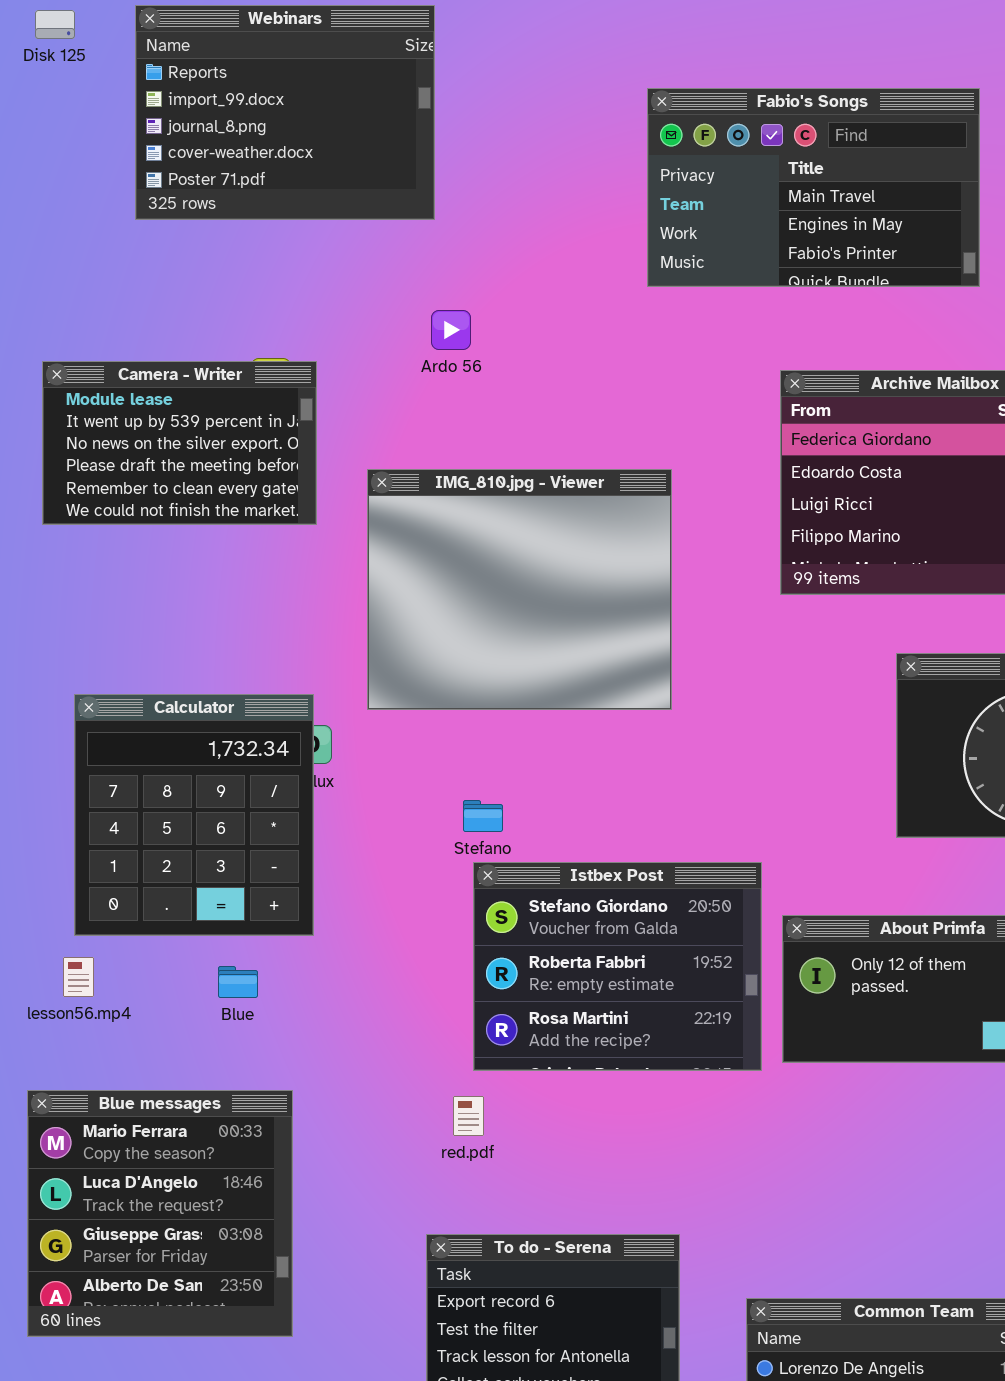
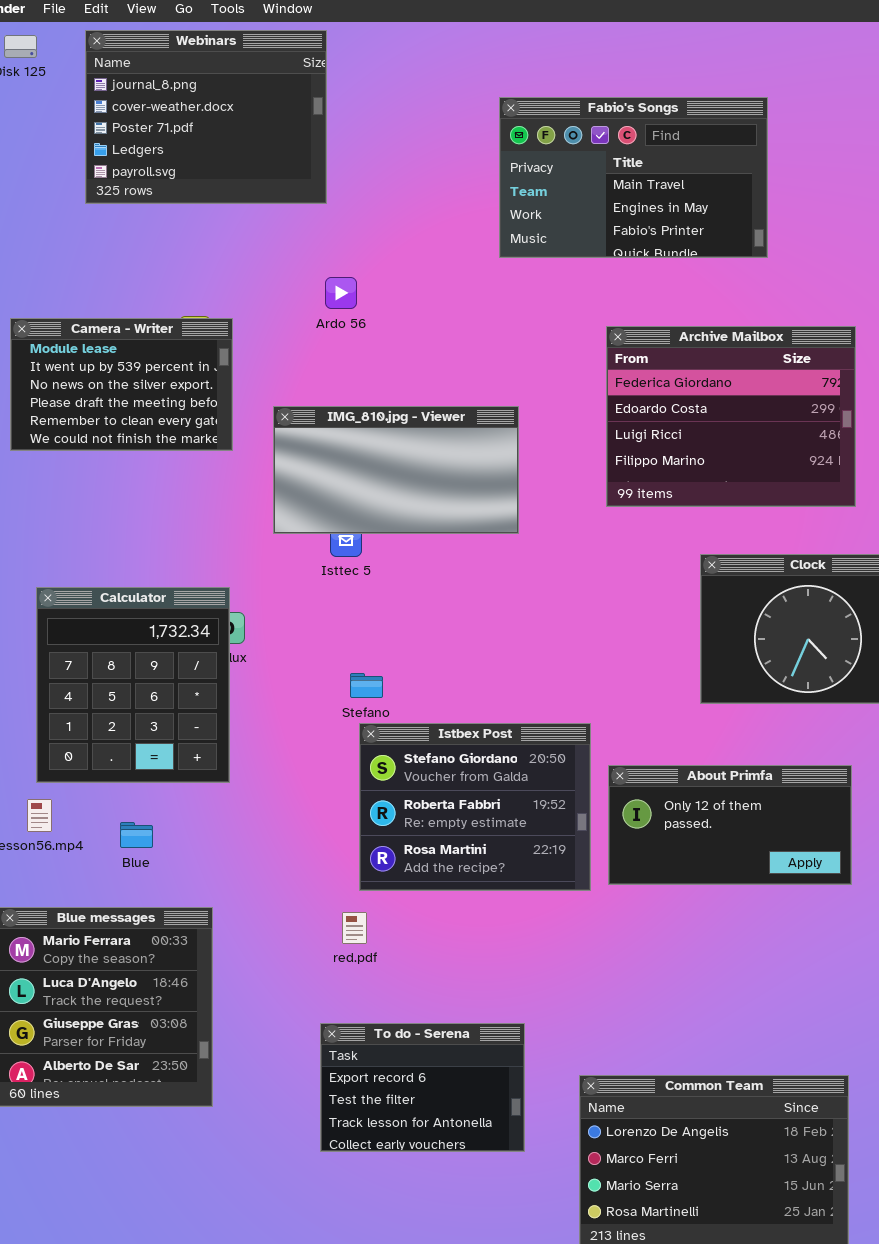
Webinars: [135,5,435,220] -> [85,30,327,204], scrolled down 2 rows
IMG_810.jpg - Viewer: [367,469,672,710] -> [273,406,519,534], resized
Blue: [218,966,258,998] -> [120,822,153,848], moved

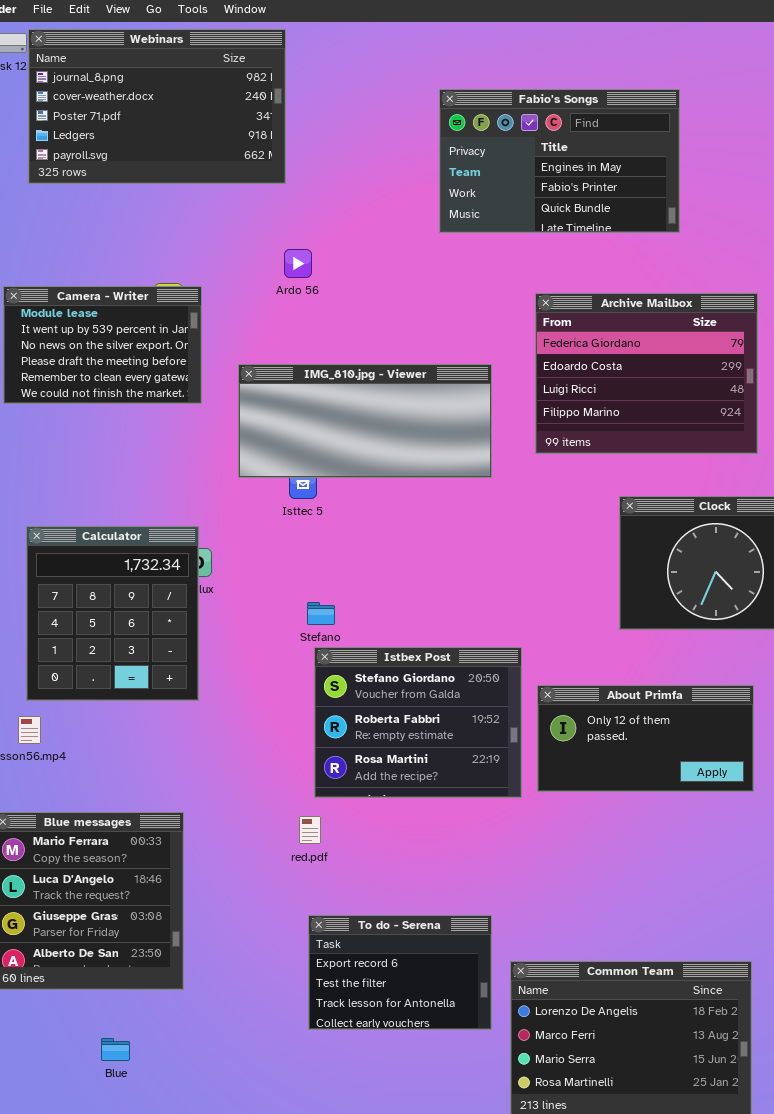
Webinars: [85,30,327,204] -> [28,29,286,184], resized
Fabio's Songs: [499,97,768,258] -> [439,89,680,233], scrolled down 1 row
IMG_810.jpg - Viewer: [273,406,519,534] -> [238,364,492,478], resized
Blue: [120,822,153,848] -> [101,1038,130,1061], moved
To do - Serena: [320,1023,525,1152] -> [308,915,492,1030], moved

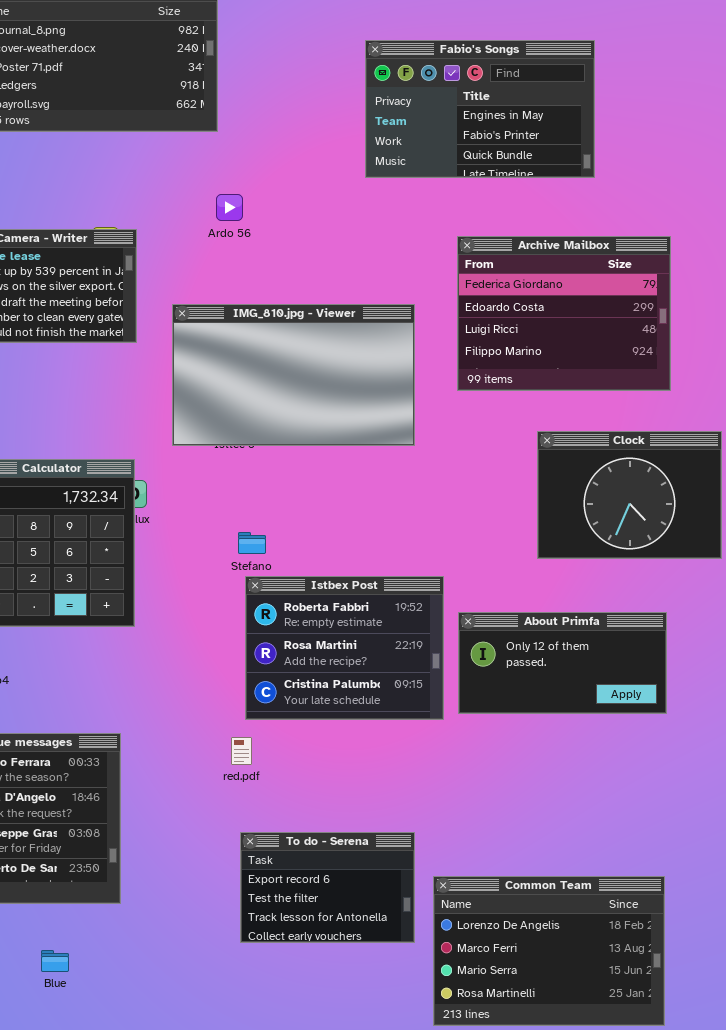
IMG_810.jpg - Viewer: [238,364,492,478] -> [172,304,415,446], resized
Istbex Post: [314,647,522,798] -> [245,576,444,720], scrolled down 1 row

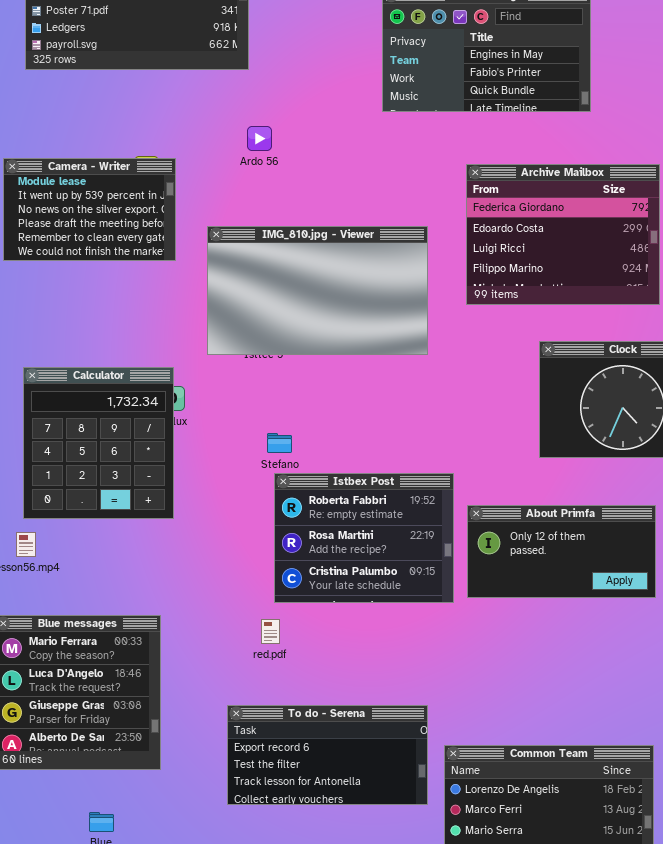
To do - Serena: [240,832,415,943] -> [227,705,428,805], resized

